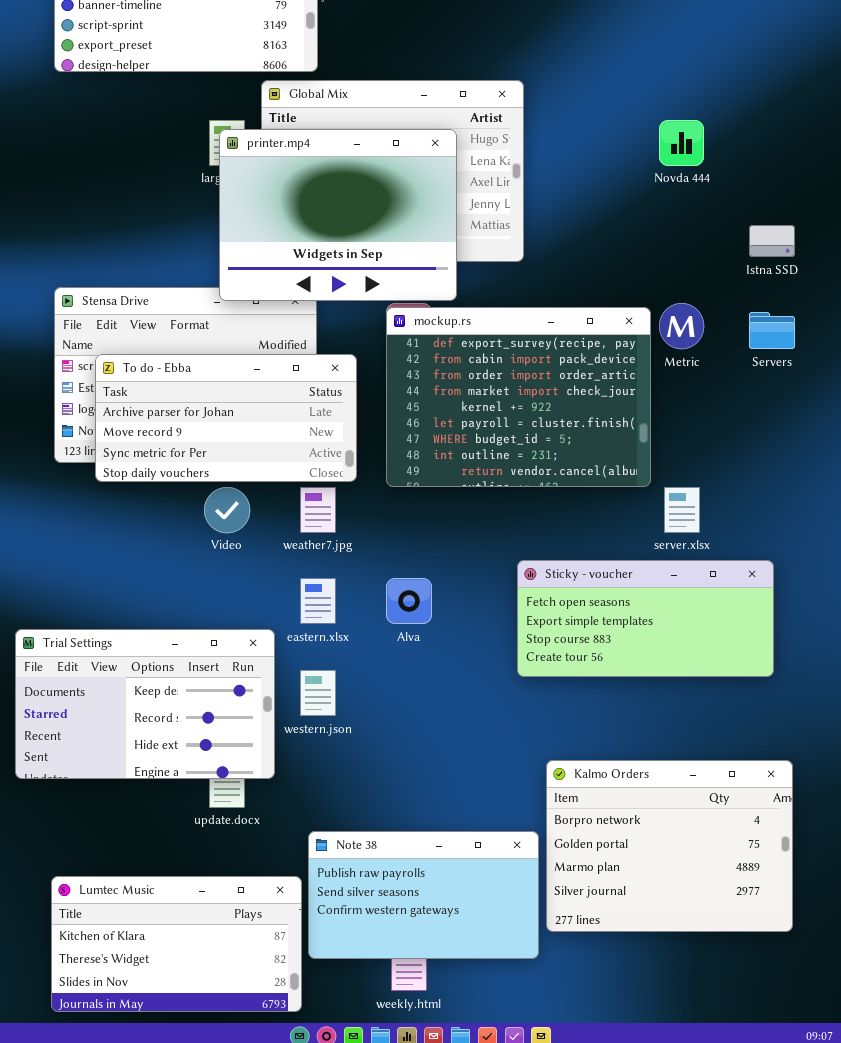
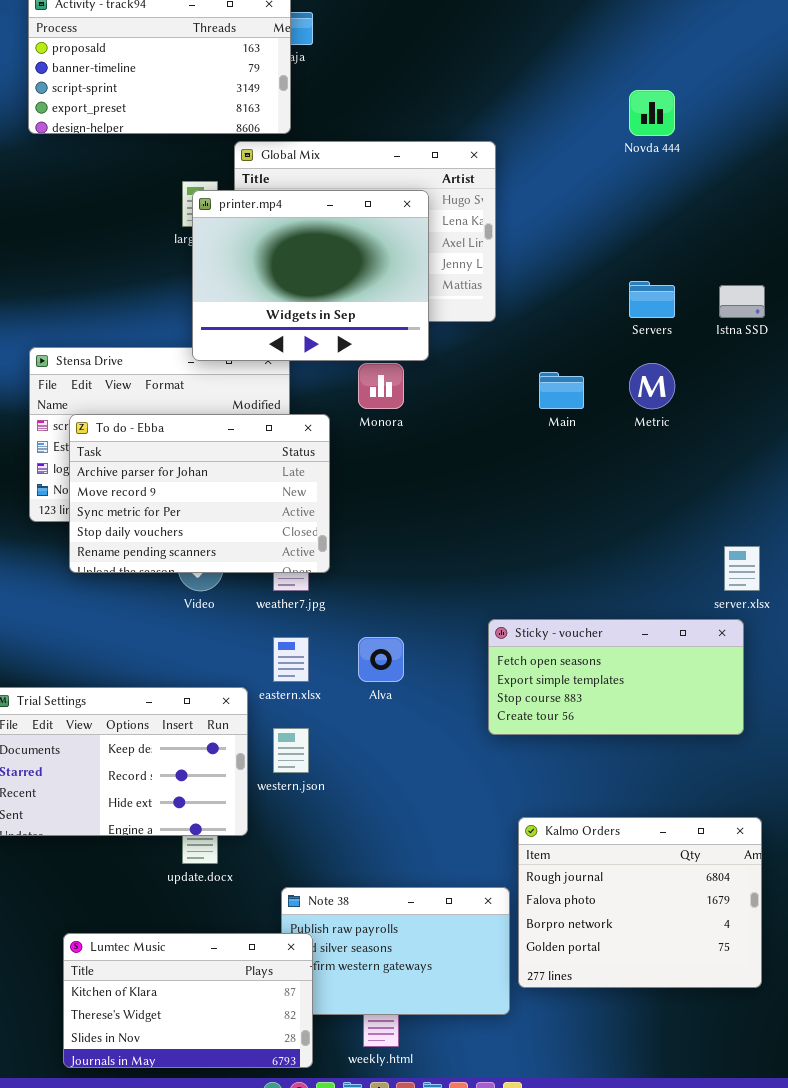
Novda 444: [659,120,704,166] -> [629,90,675,136], moved
mockup.rs: [386,307,651,487] -> none, closed
Servers: [749,312,795,349] -> [629,281,675,318], moved
To do - Ebba: [95,354,357,482] -> [69,414,330,573], resized
server.xlsx: [664,487,700,533] -> [724,546,760,591], moved
Kalmo Orders: [546,760,793,932] -> [518,817,762,988], scrolled up 2 rows
Lumtec Music: [51,876,302,1012] -> [63,933,313,1068], moved

